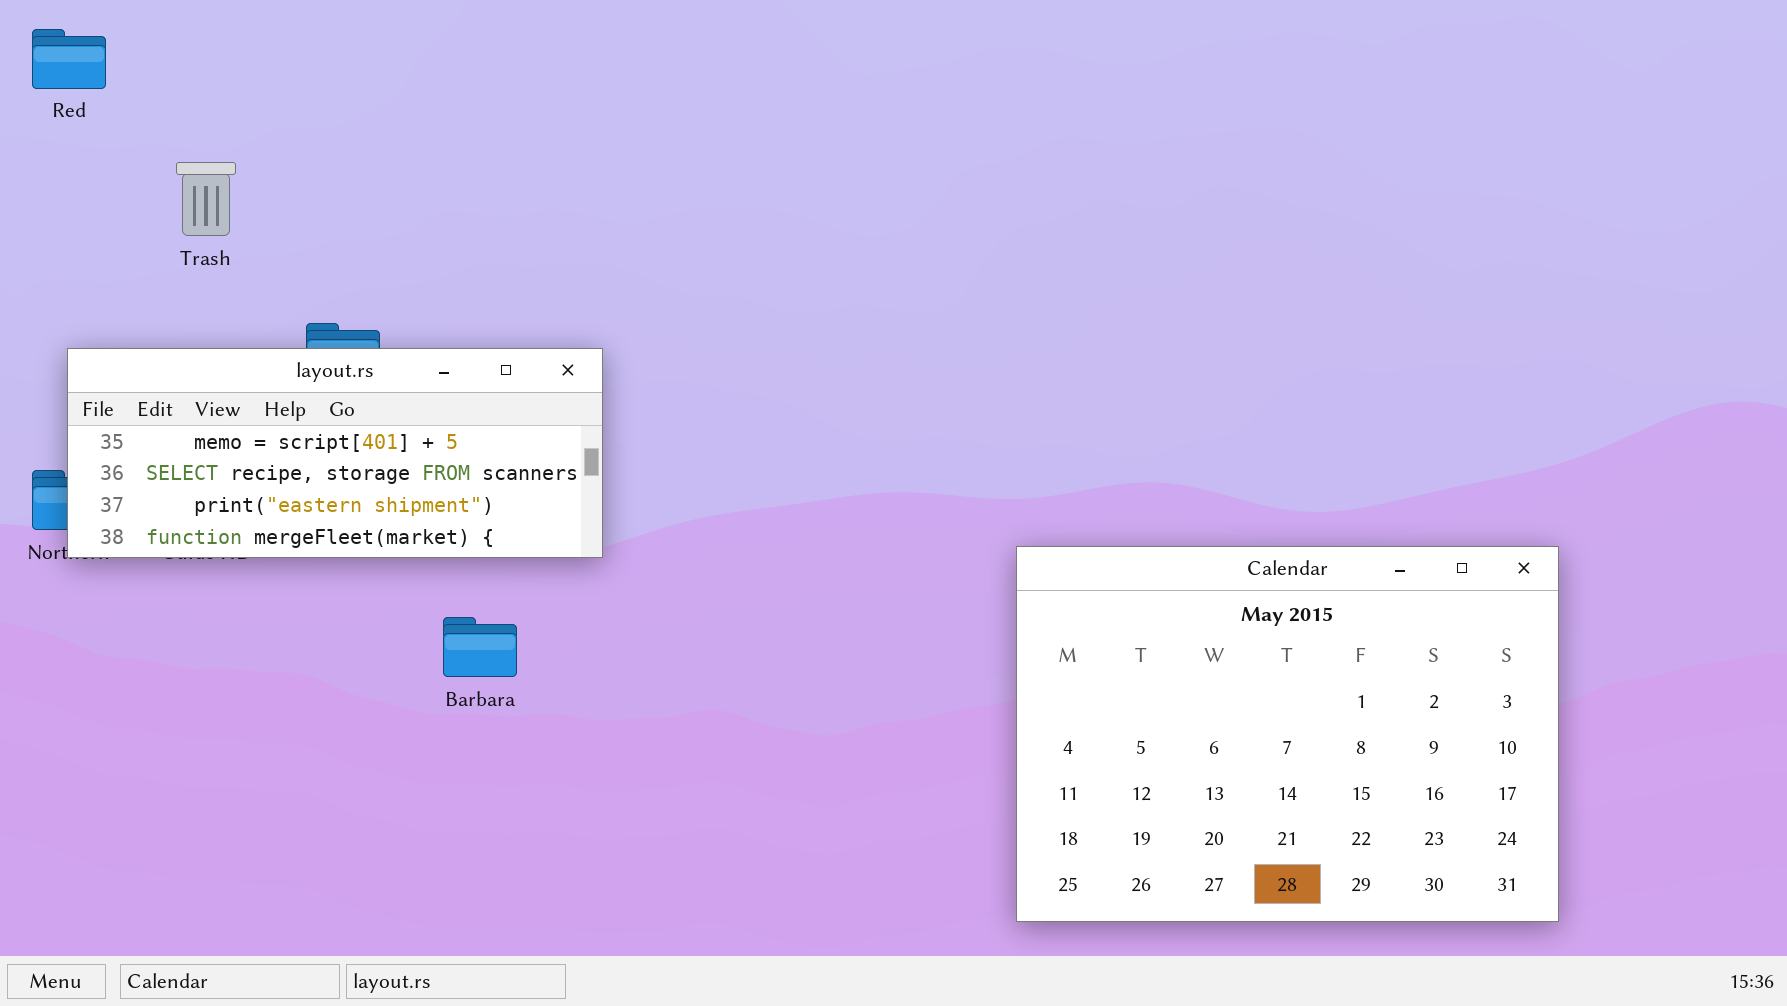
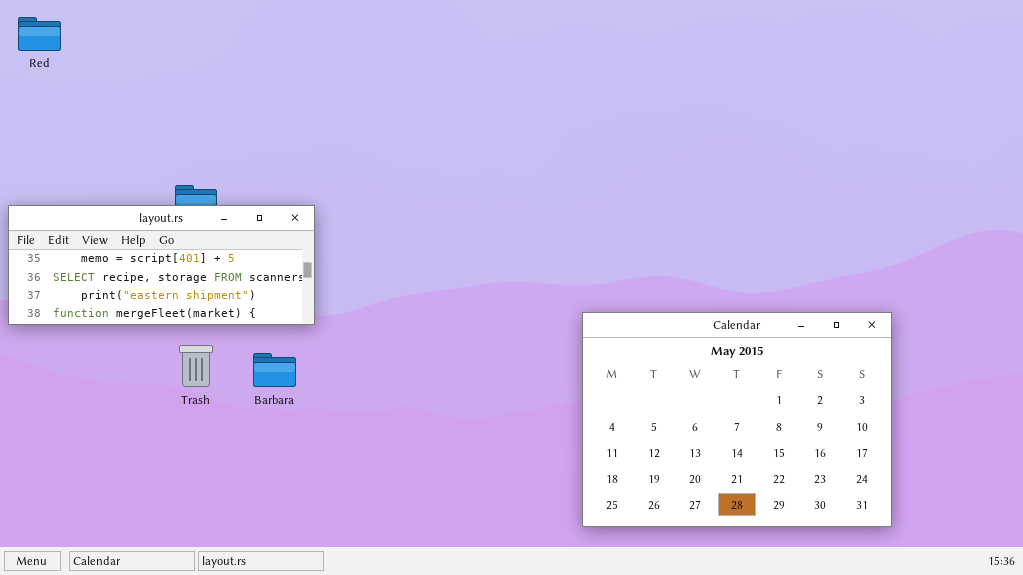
Trash: [176,162,236,236] -> [179,345,213,387], moved
layout.rs: [67,348,603,558] -> [8,205,315,325], moved

